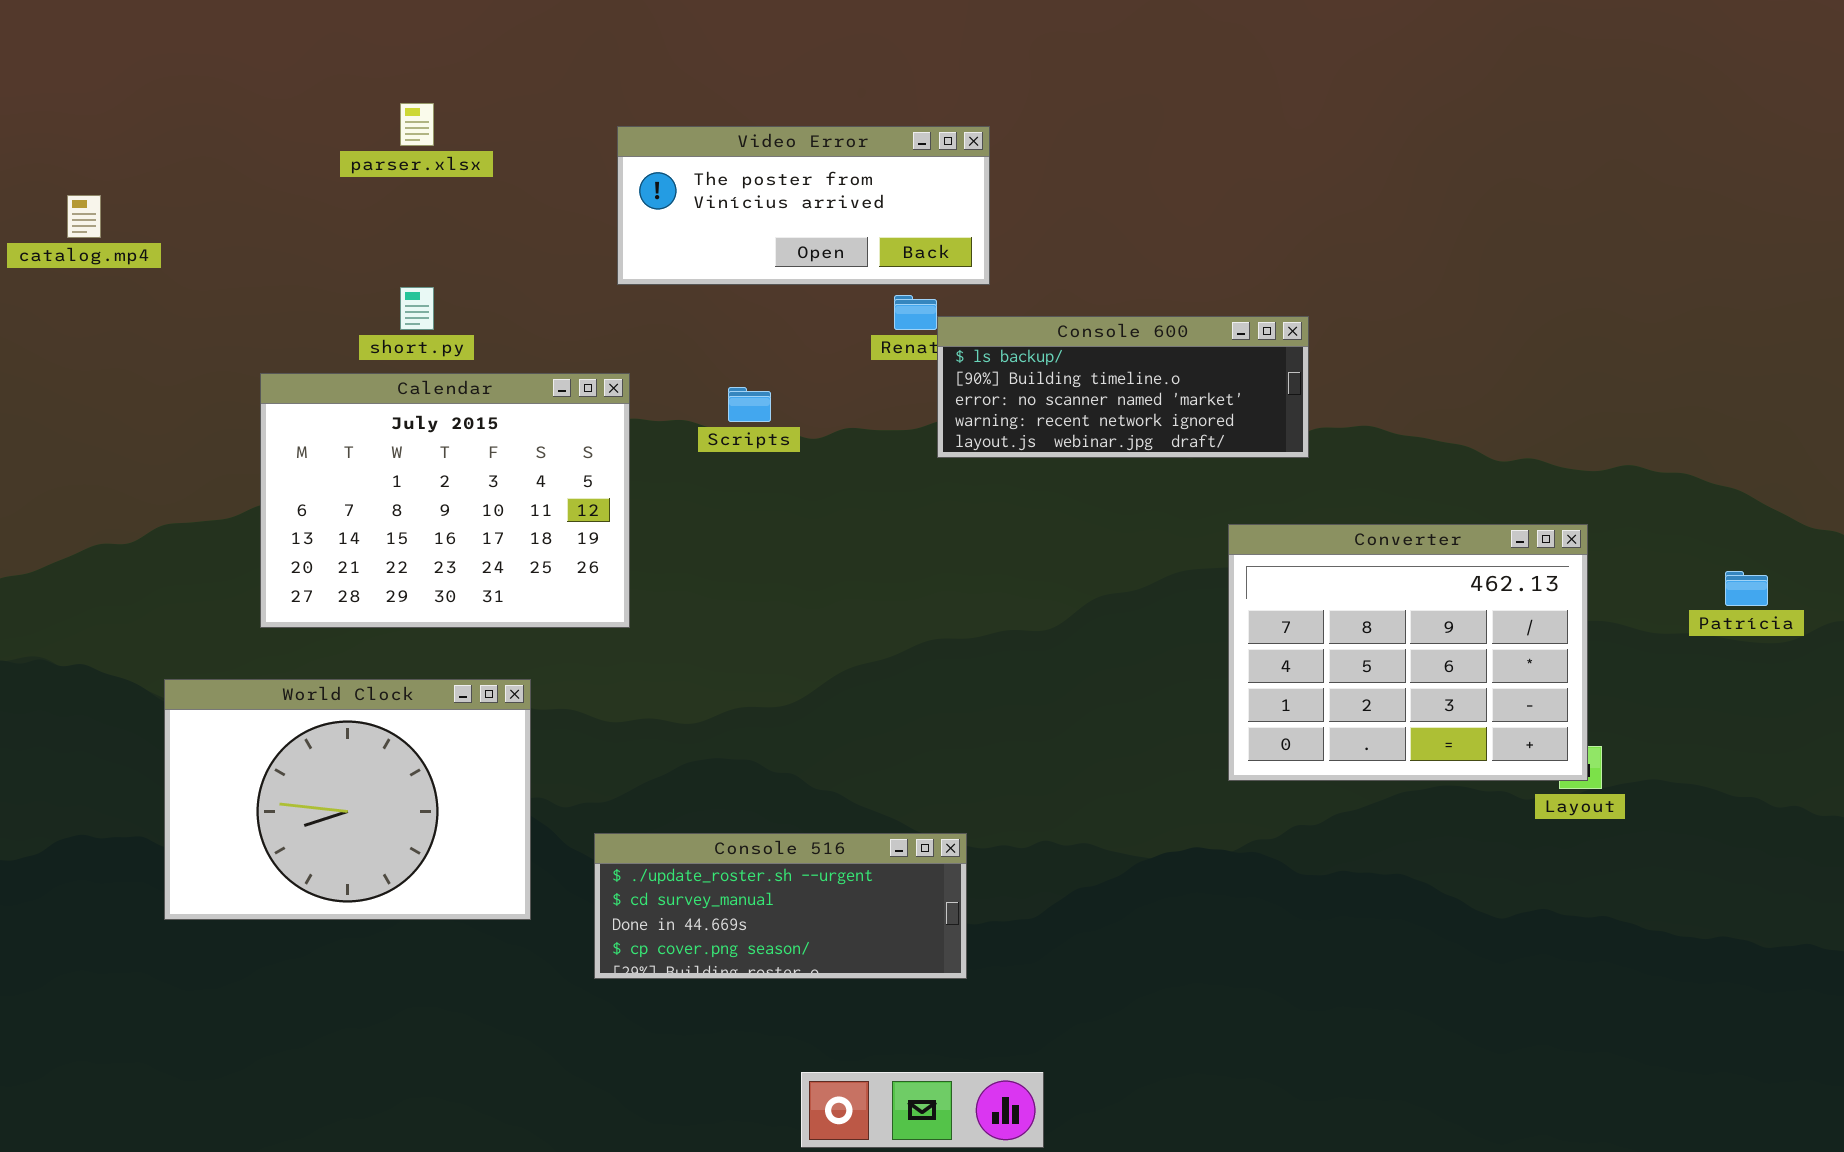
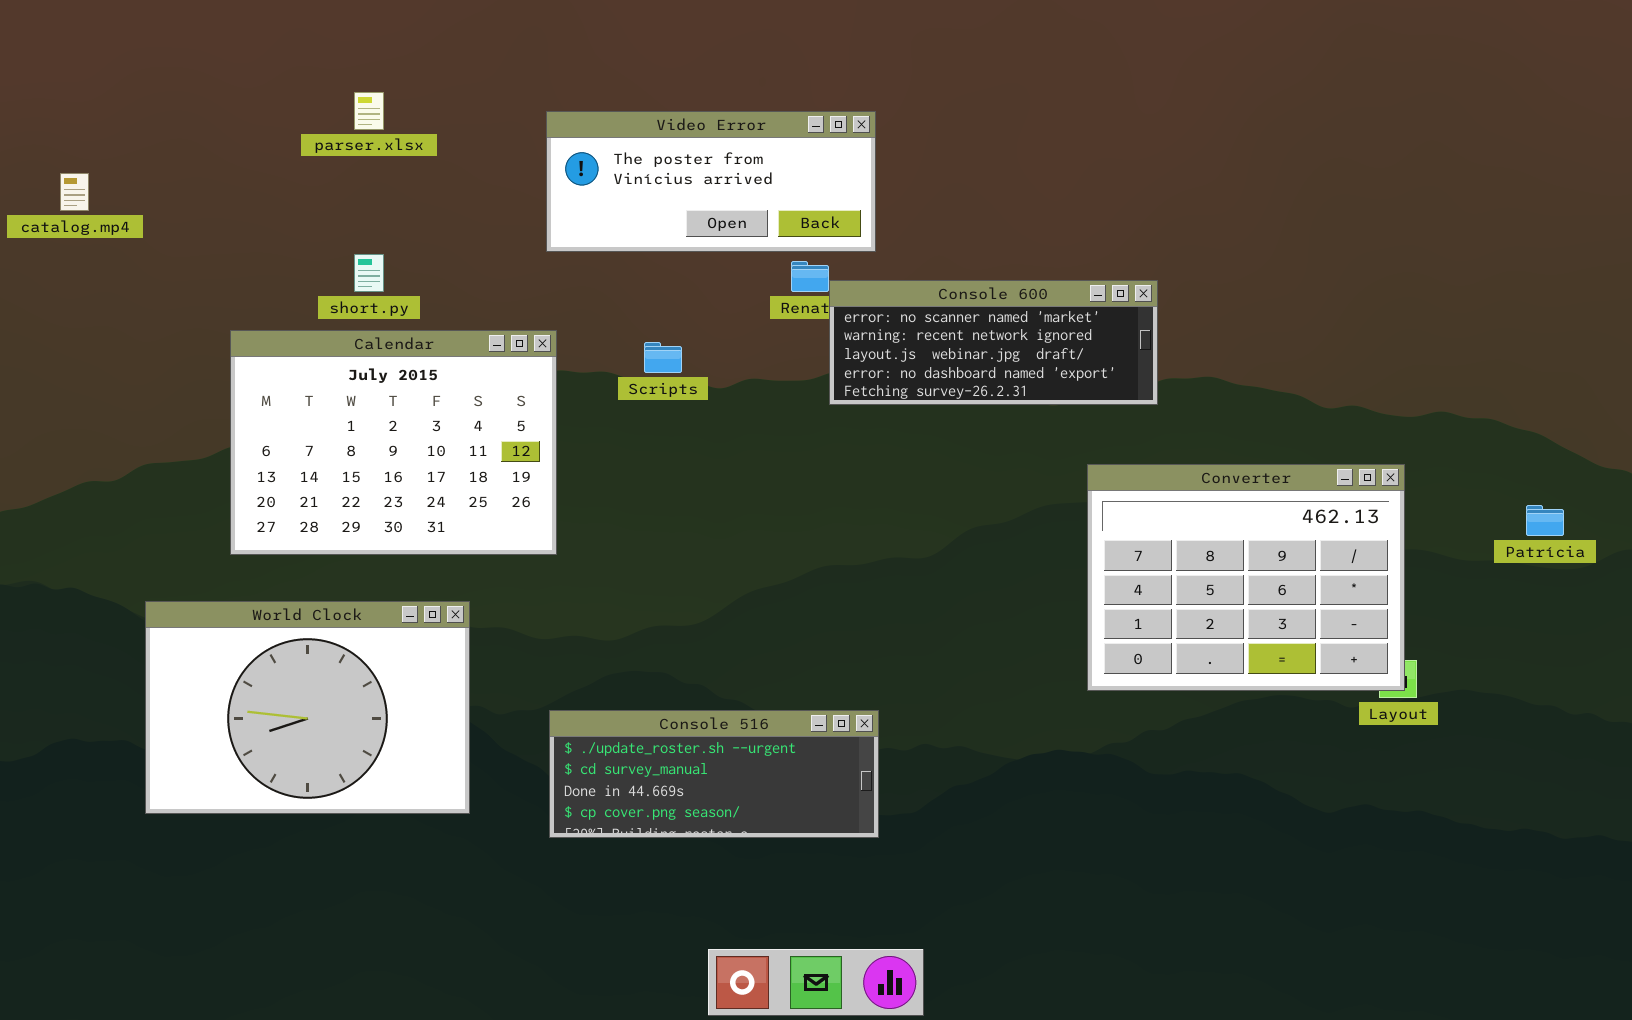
Console 600: [937,316,1309,458] -> [829,280,1158,405], scrolled down 2 rows
Console 516: [594,833,967,979] -> [549,710,879,838], moved

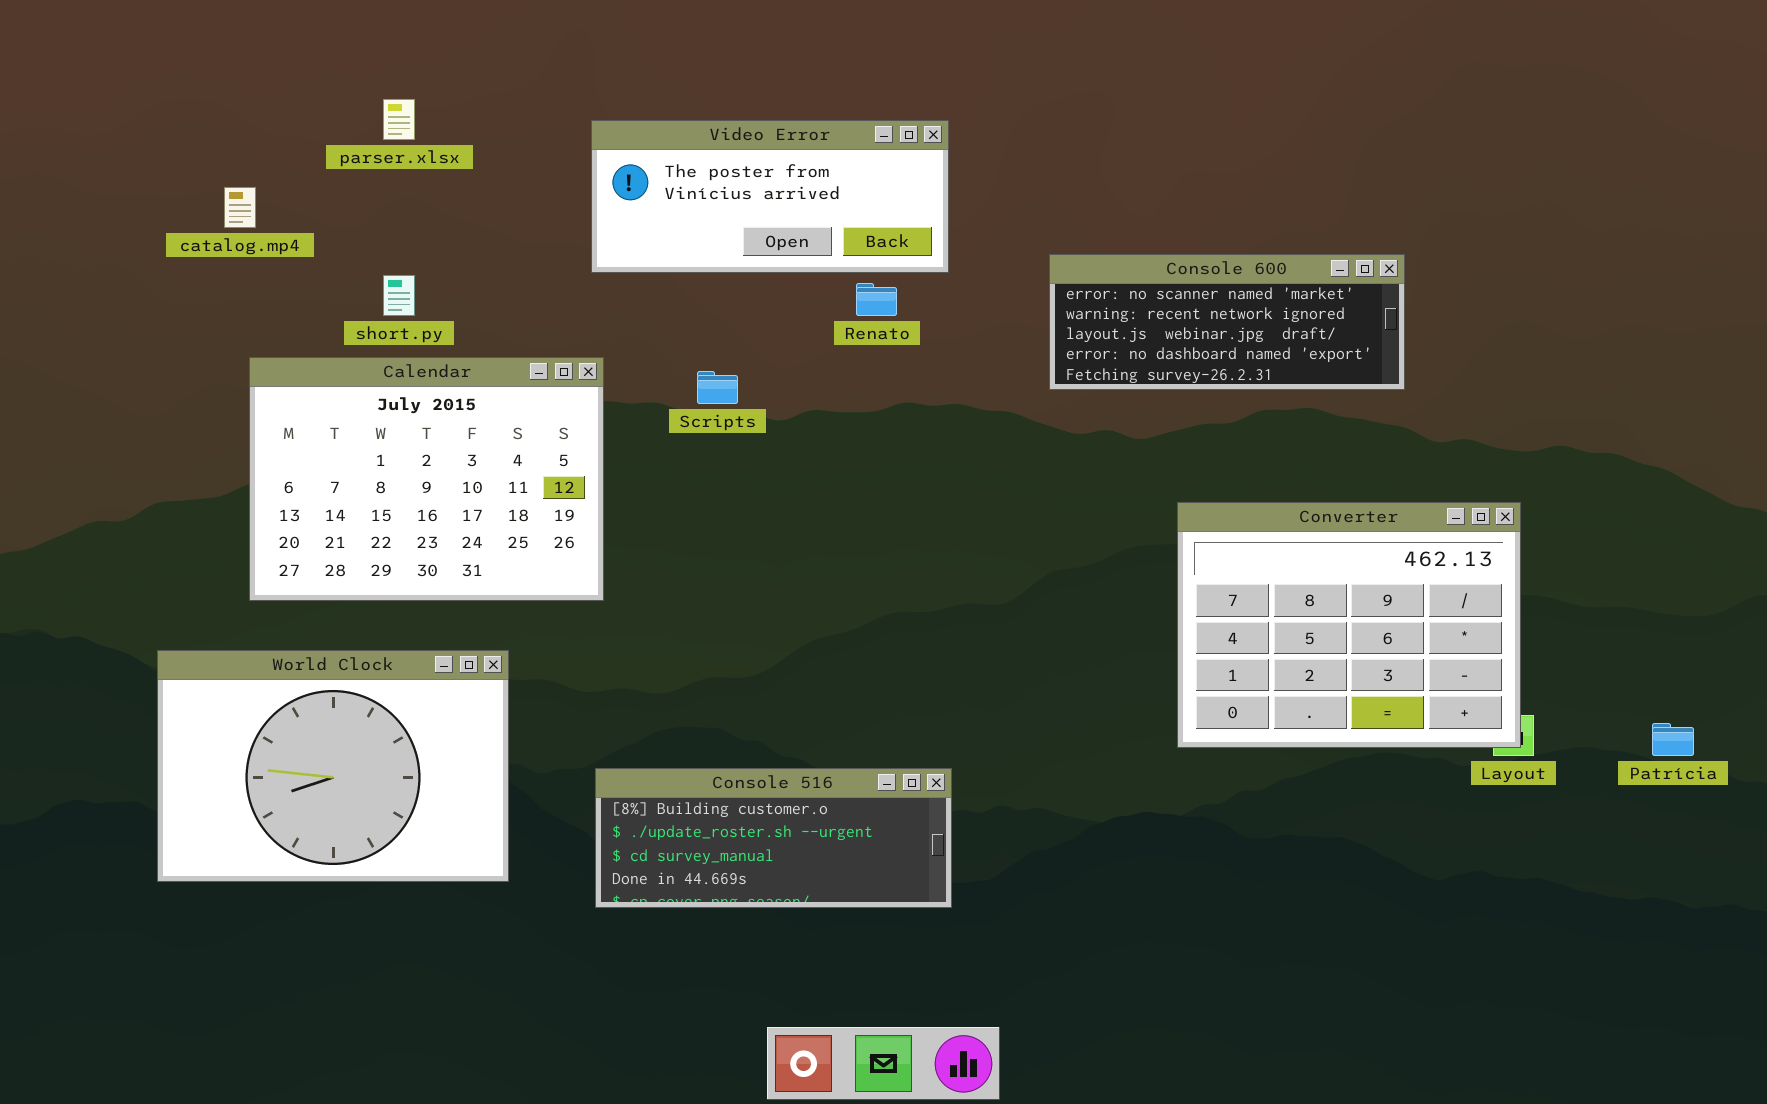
catalog.mp4: [60,173,89,211] -> [224,187,256,228], moved
Console 600: [829,280,1158,405] -> [1049,254,1405,390], moved
Patrícia: [1526,505,1564,536] -> [1652,723,1694,756], moved
Console 516: [549,710,879,838] -> [595,768,952,908], scrolled up 1 row

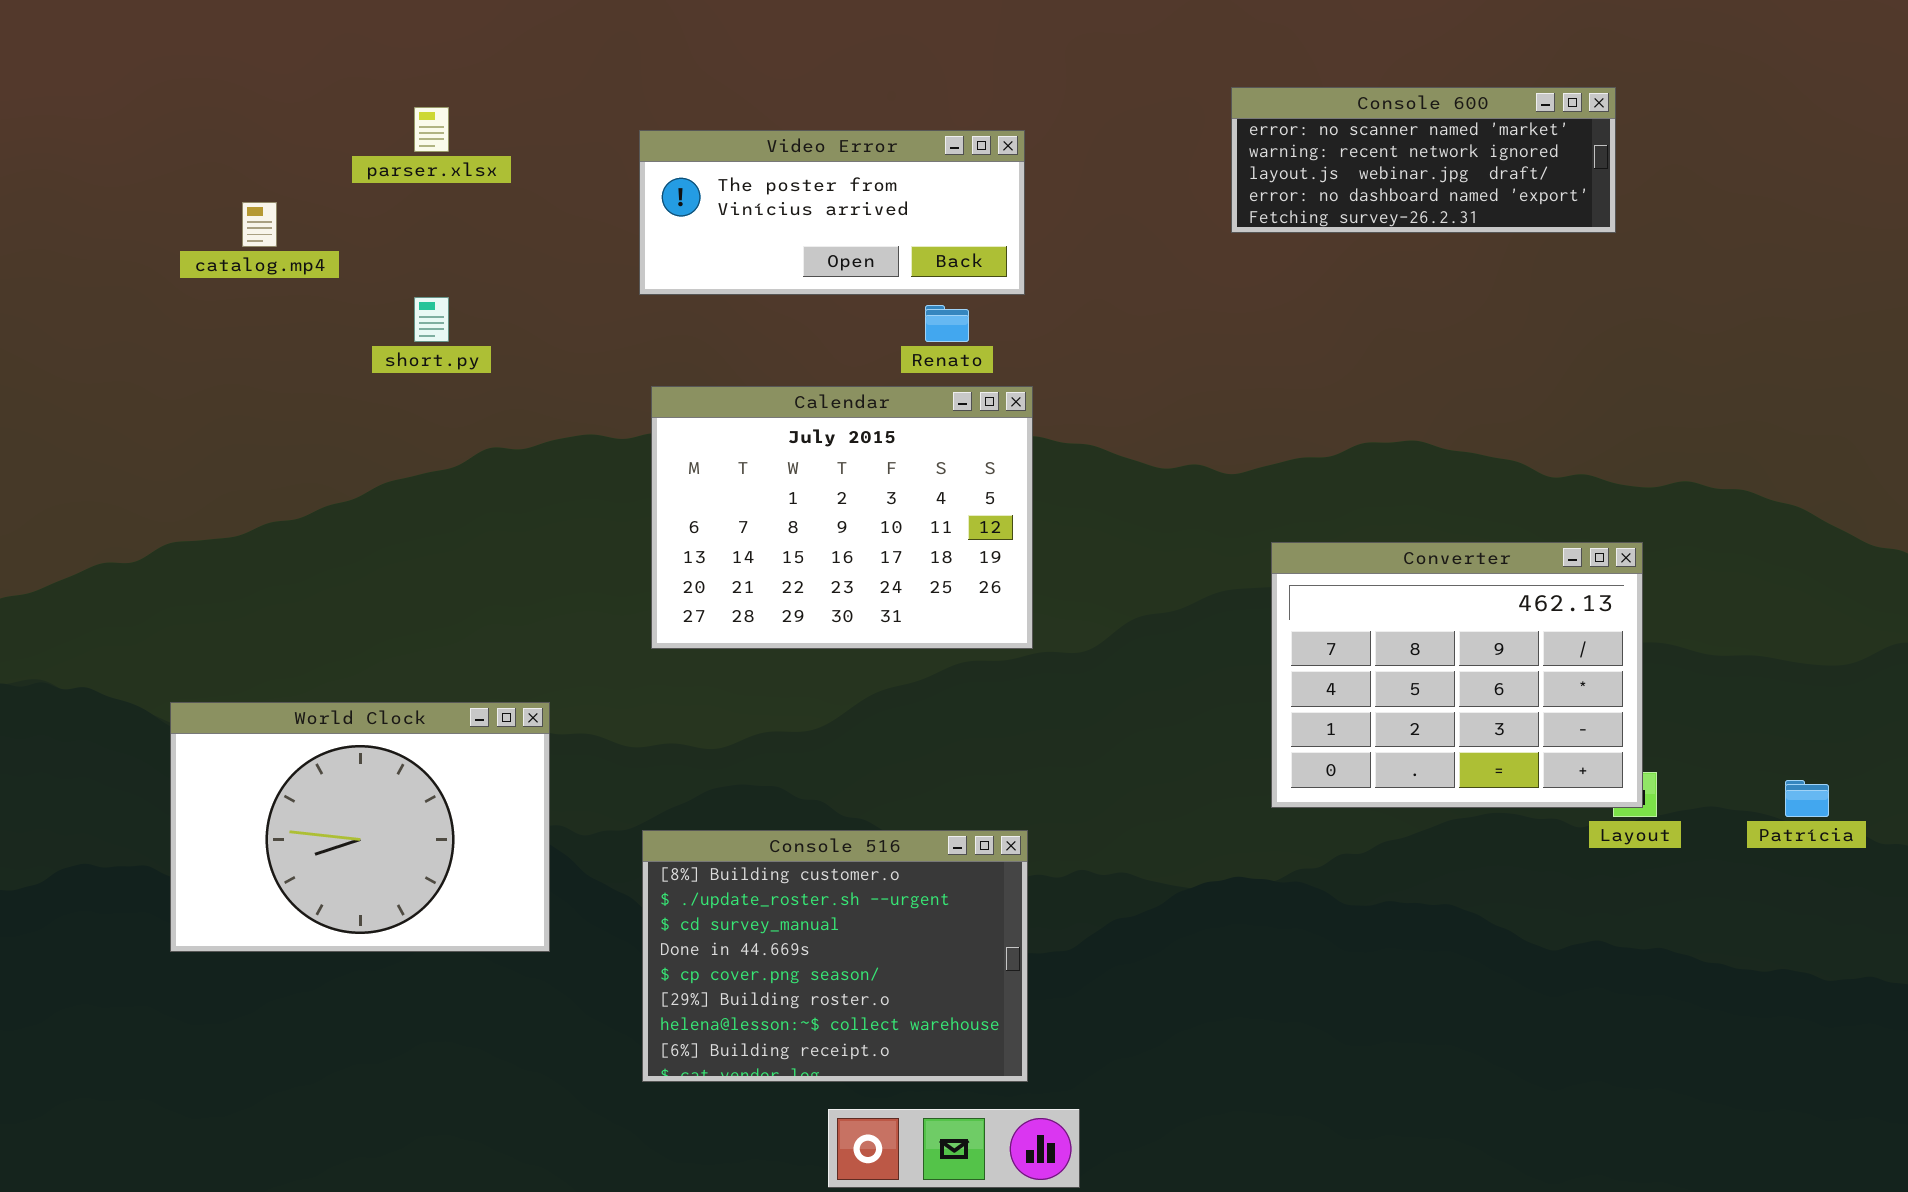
Console 600: [1049,254,1405,390] -> [1231,87,1616,233], moved
Calendar: [249,357,604,601] -> [651,386,1033,649], moved
Console 516: [595,768,952,908] -> [642,830,1028,1082], resized

